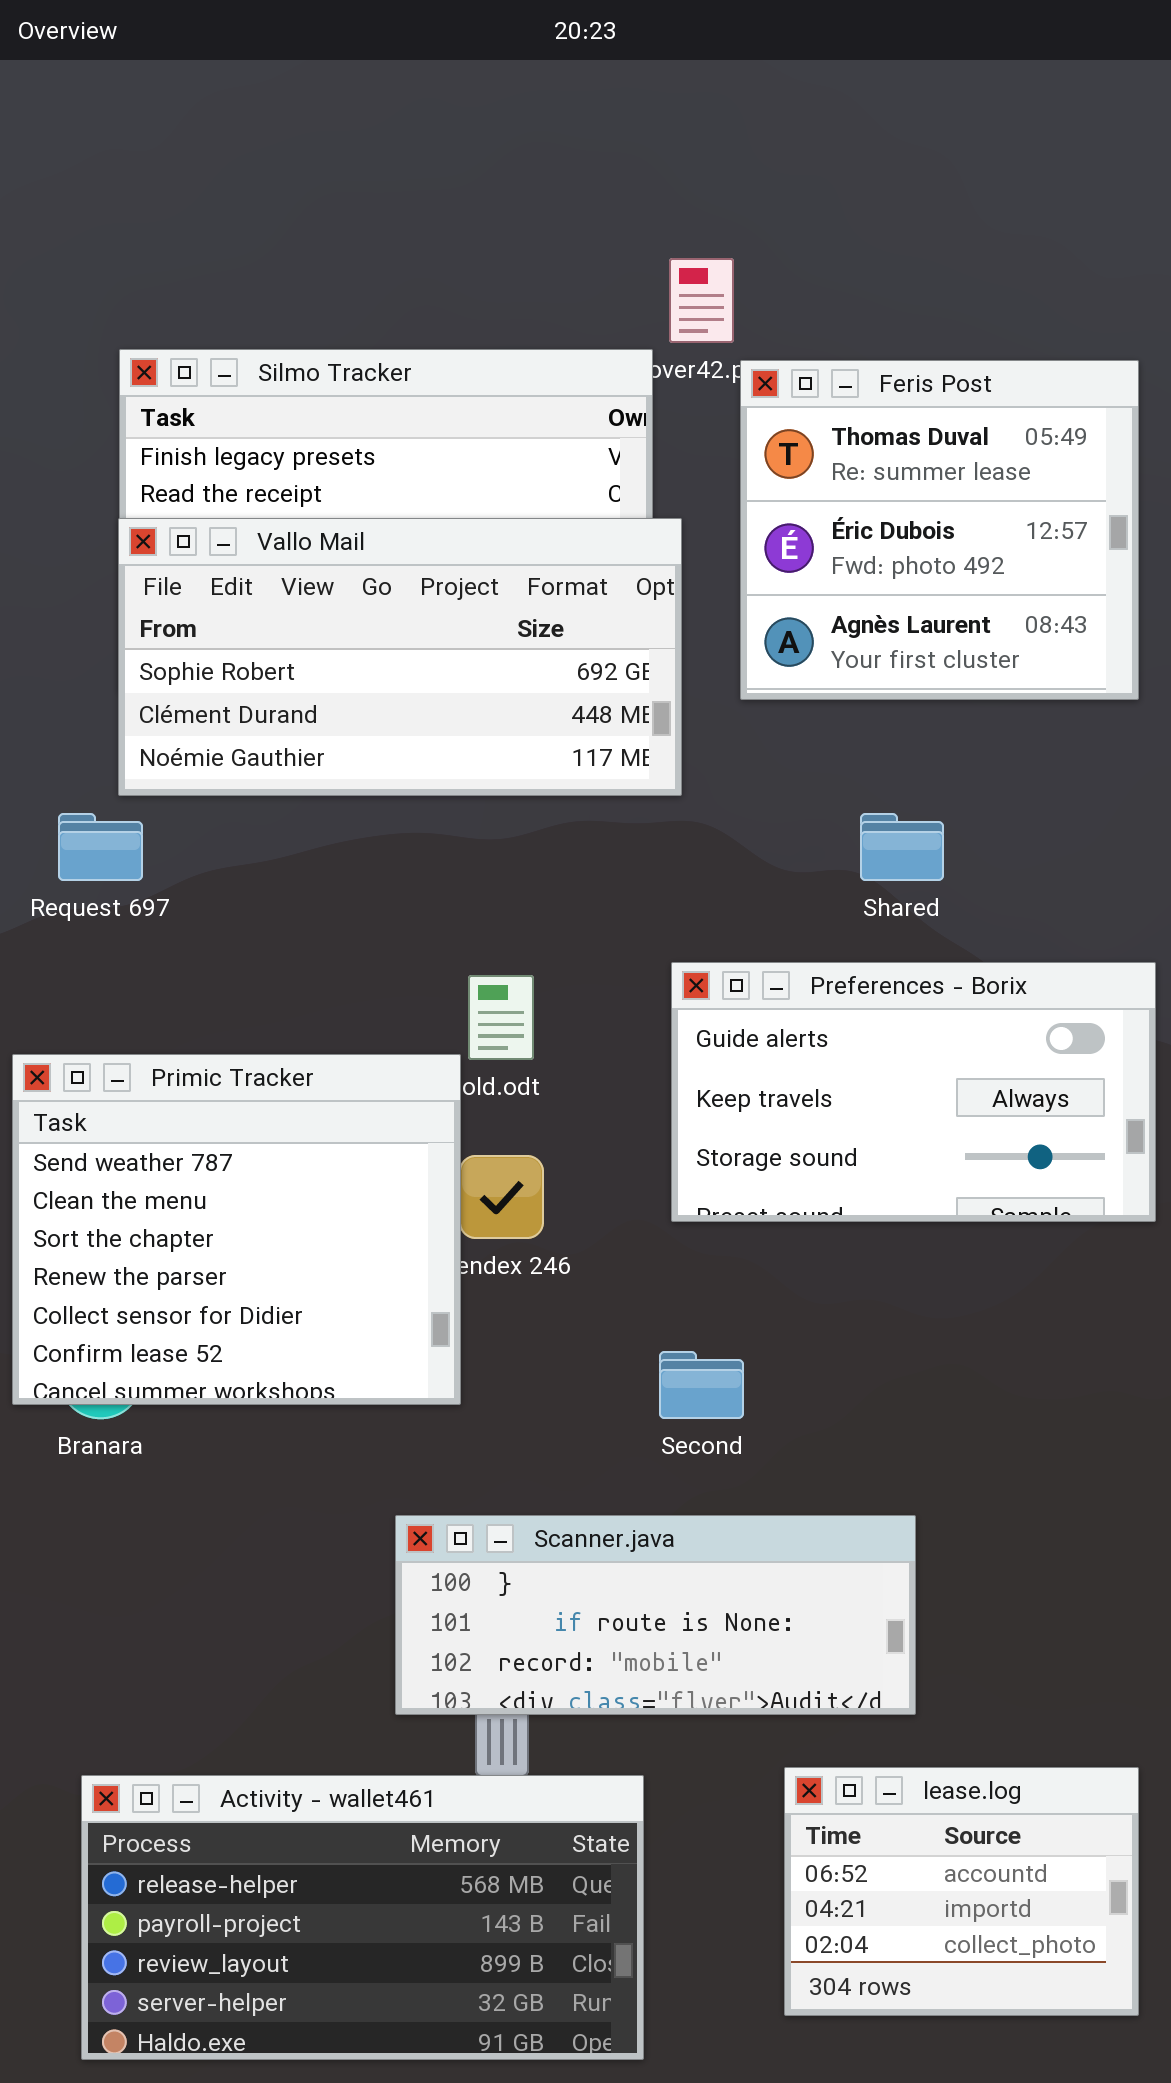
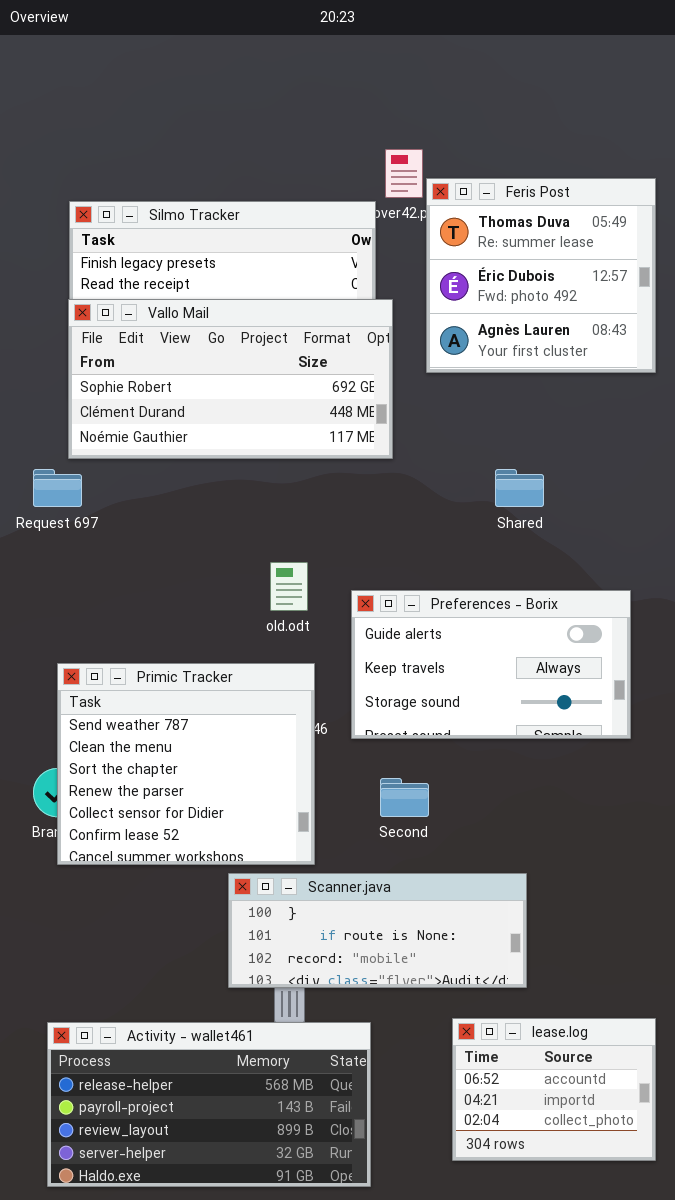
Feris Post: [740,360,1139,700] -> [426,178,656,373], moved
Preferences - Borix: [671,962,1156,1222] -> [351,590,631,739], moved
Primic Tracker: [12,1054,461,1405] -> [57,663,315,865], moved

